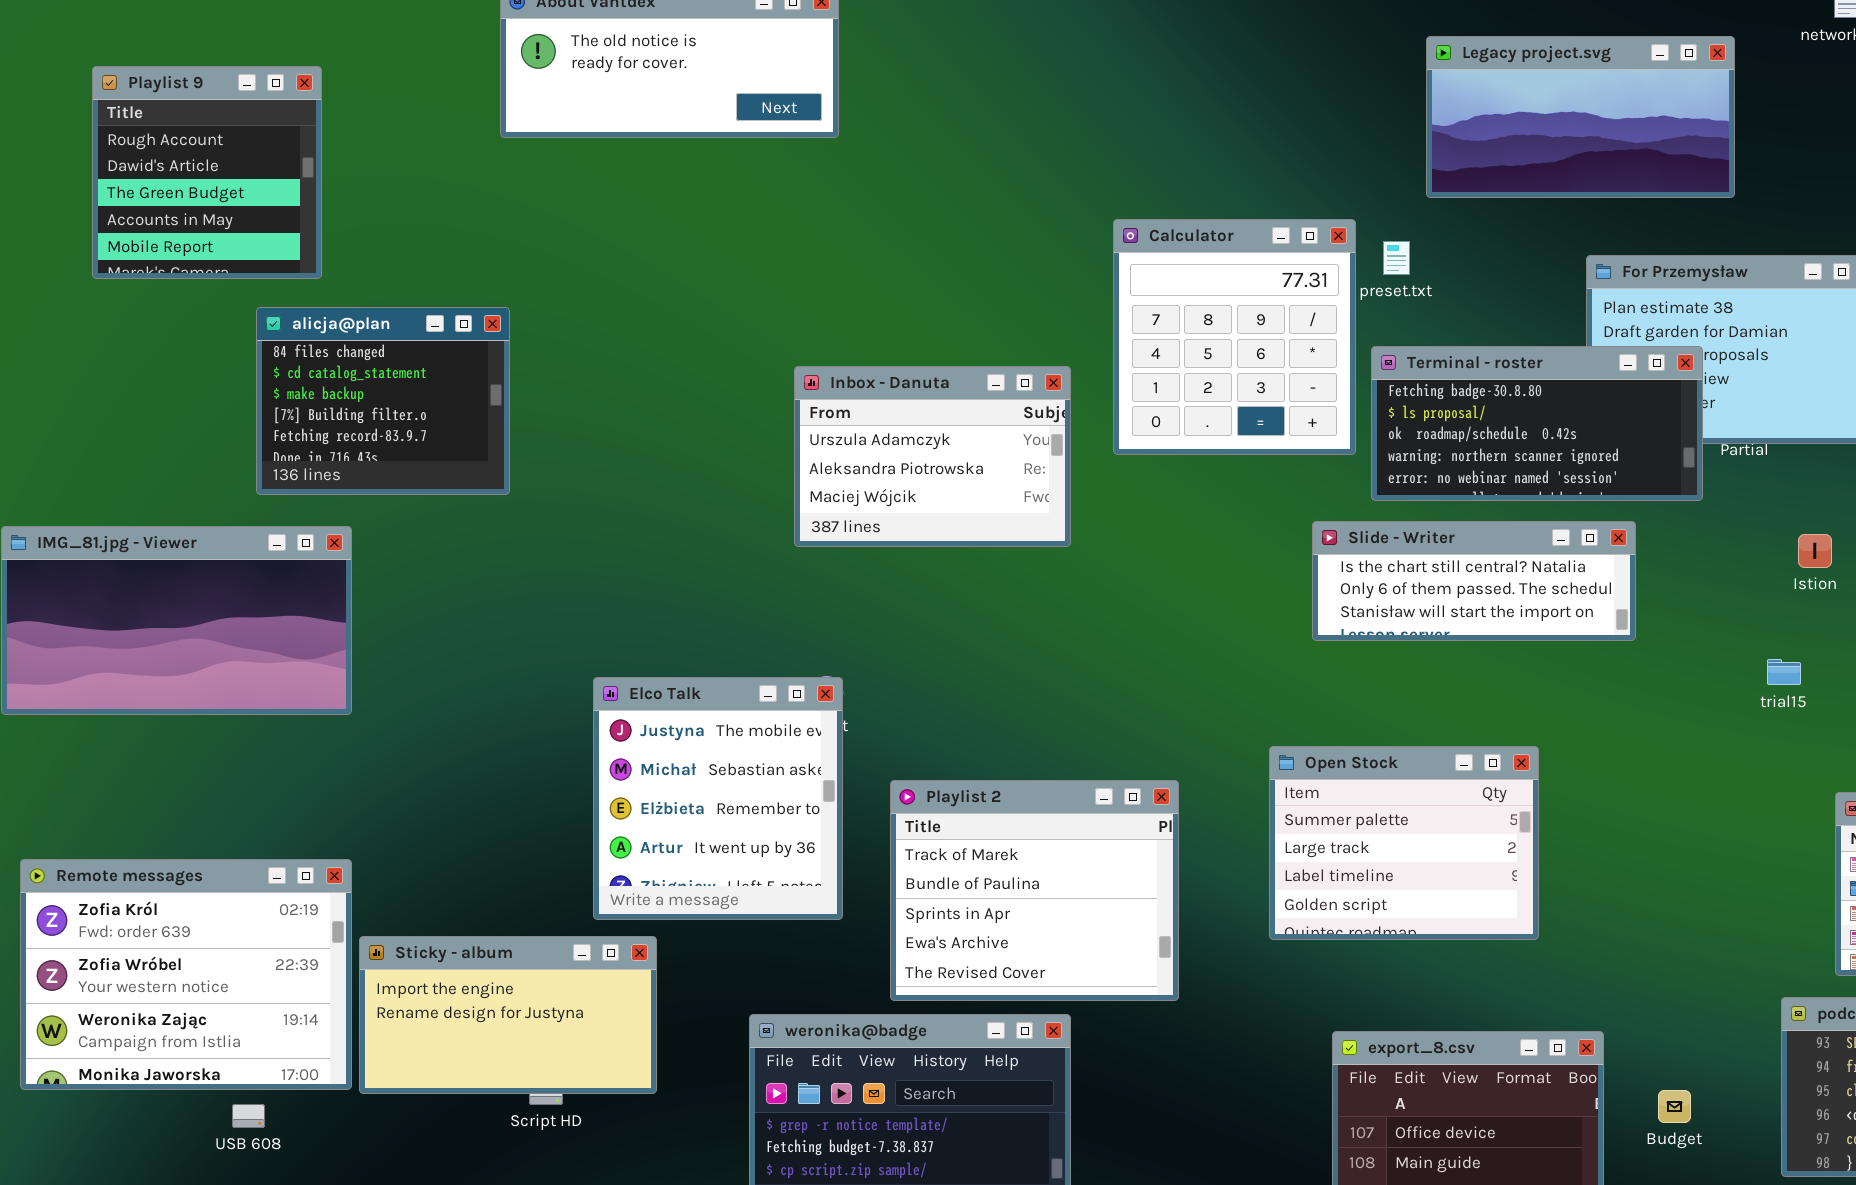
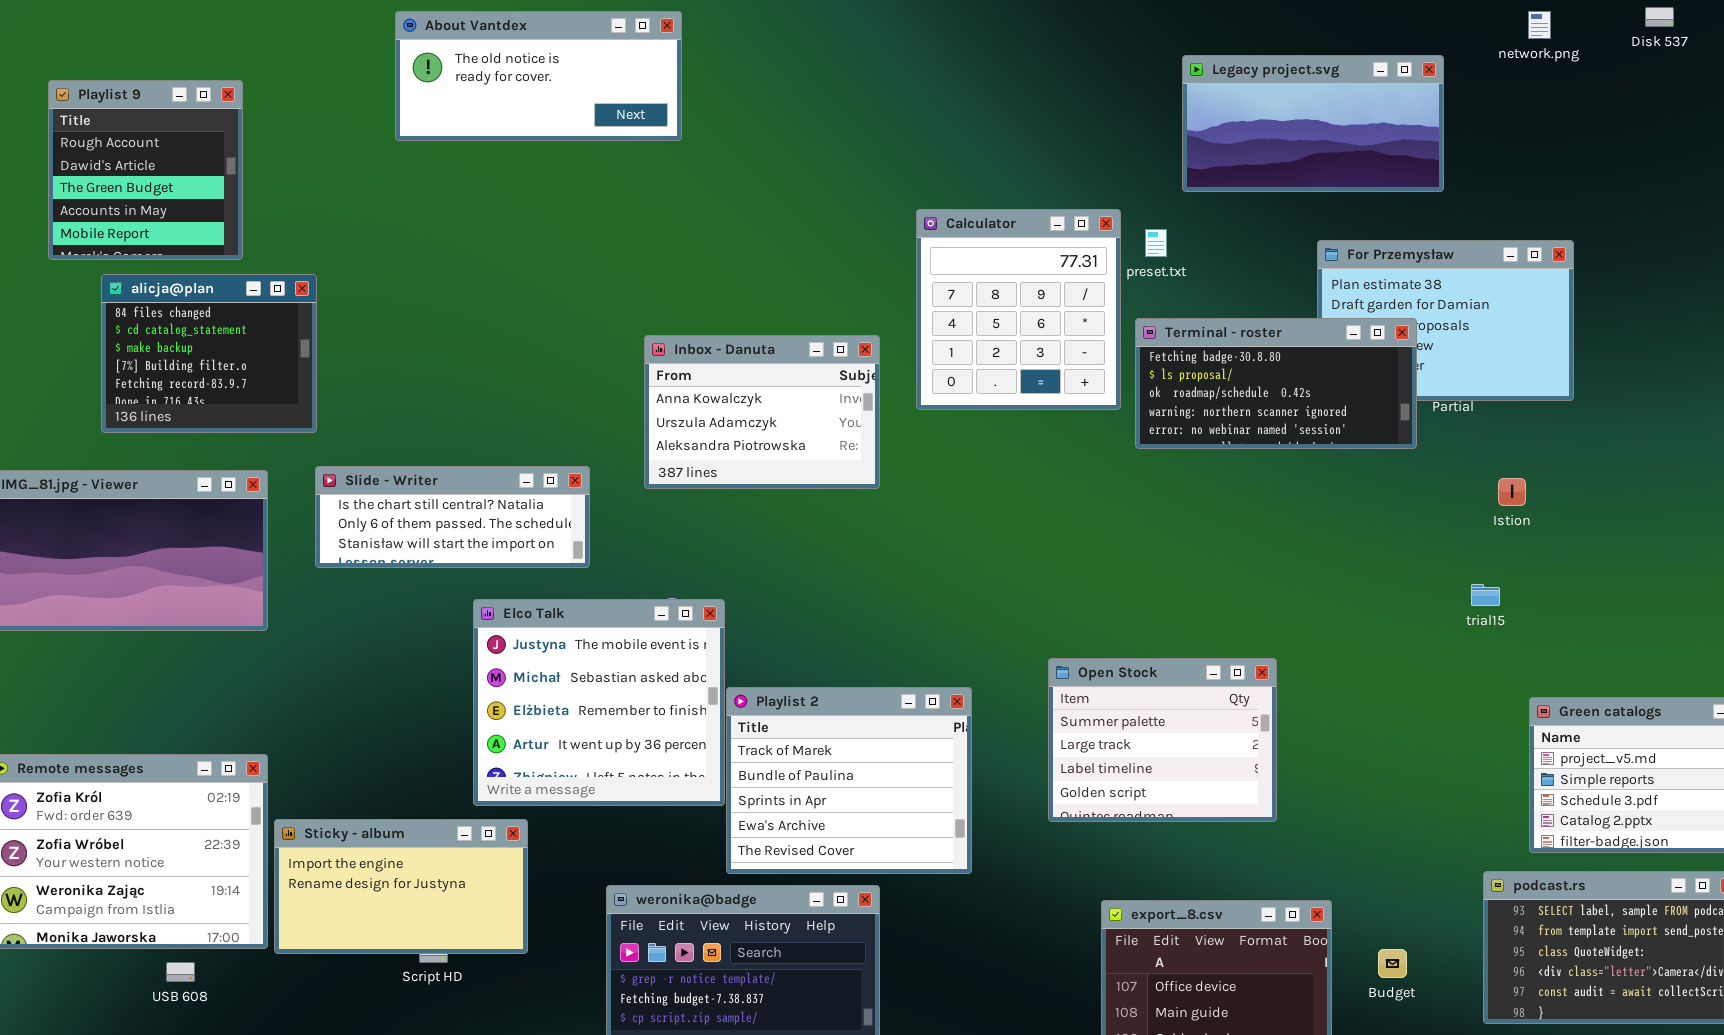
alicja@plan: [256,307,510,495] -> [101,274,317,433], moved
Inbox - Danuta: [794,366,1071,547] -> [644,335,880,489], scrolled up 1 row
Slide - Writer: [1312,521,1636,641] -> [315,466,590,568], moved
Elco Talk: [593,677,843,920] -> [473,599,725,806], resized

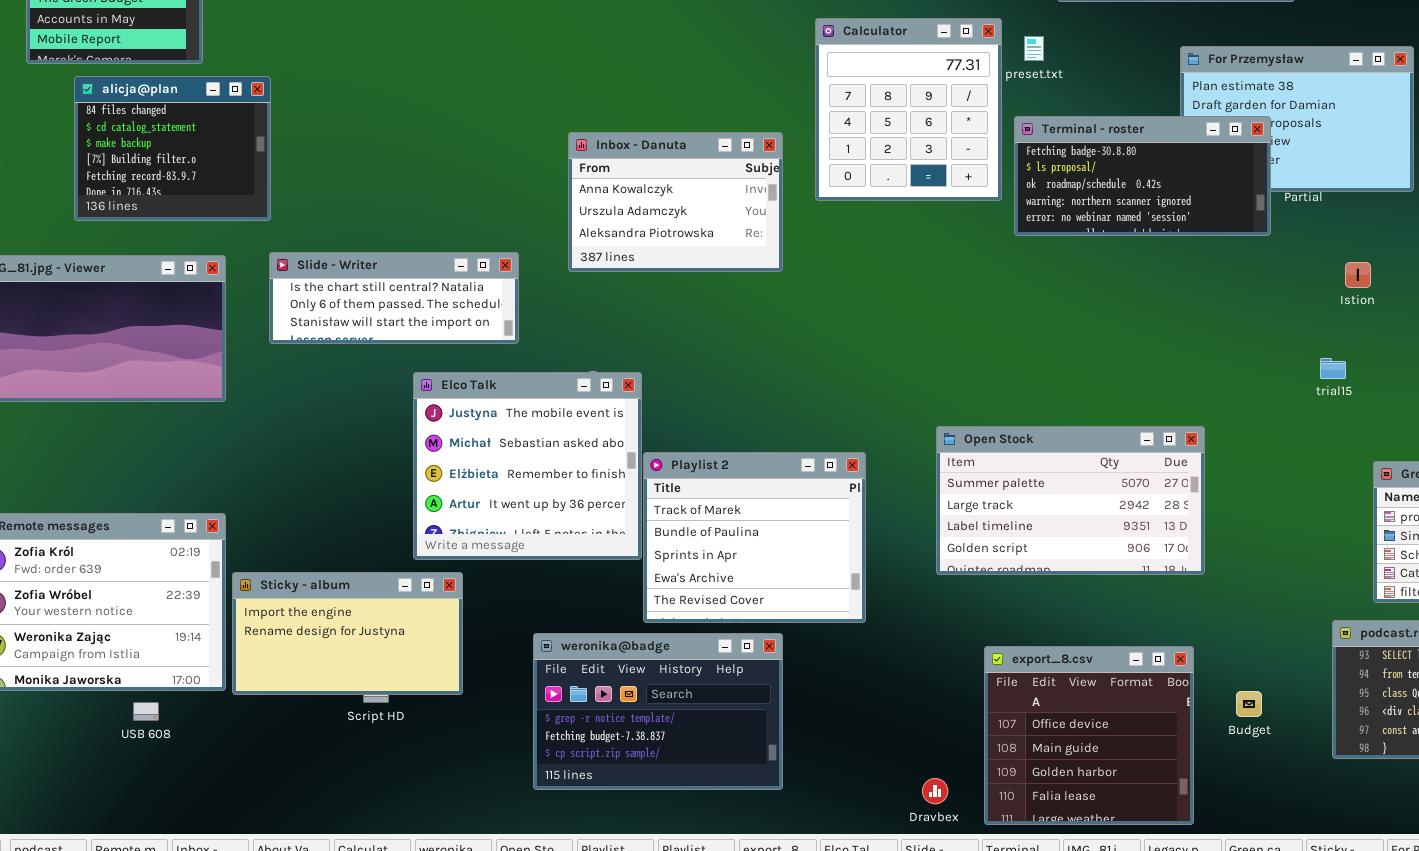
Open Stock: [1048,658,1277,822] -> [936,426,1205,575], resized

